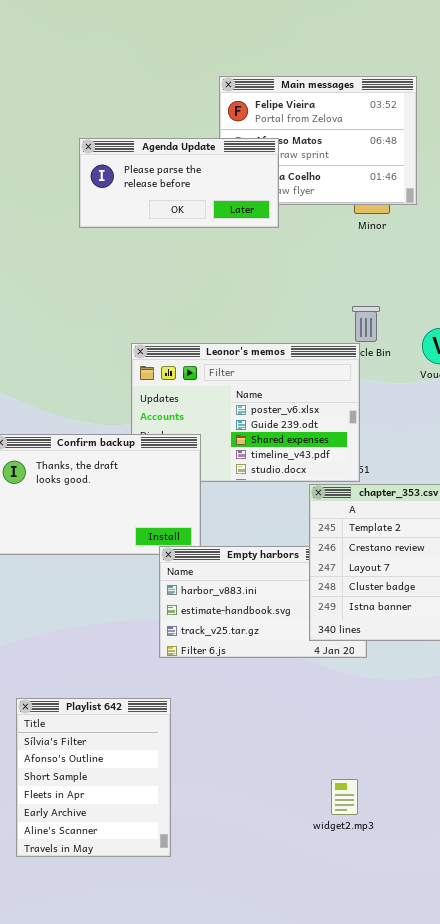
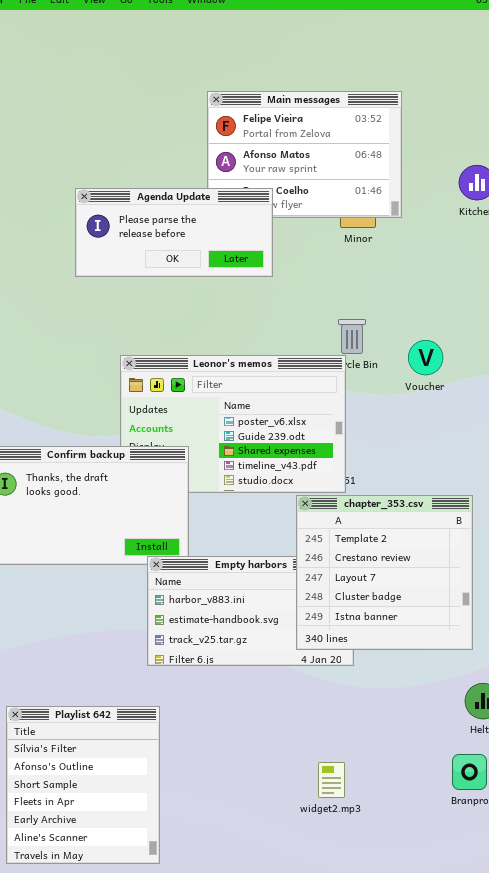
Agenda Update: [79,138,279,228] -> [75,188,273,277], moved
widget2.mp3: [331,779,358,815] -> [318,762,345,798], moved

